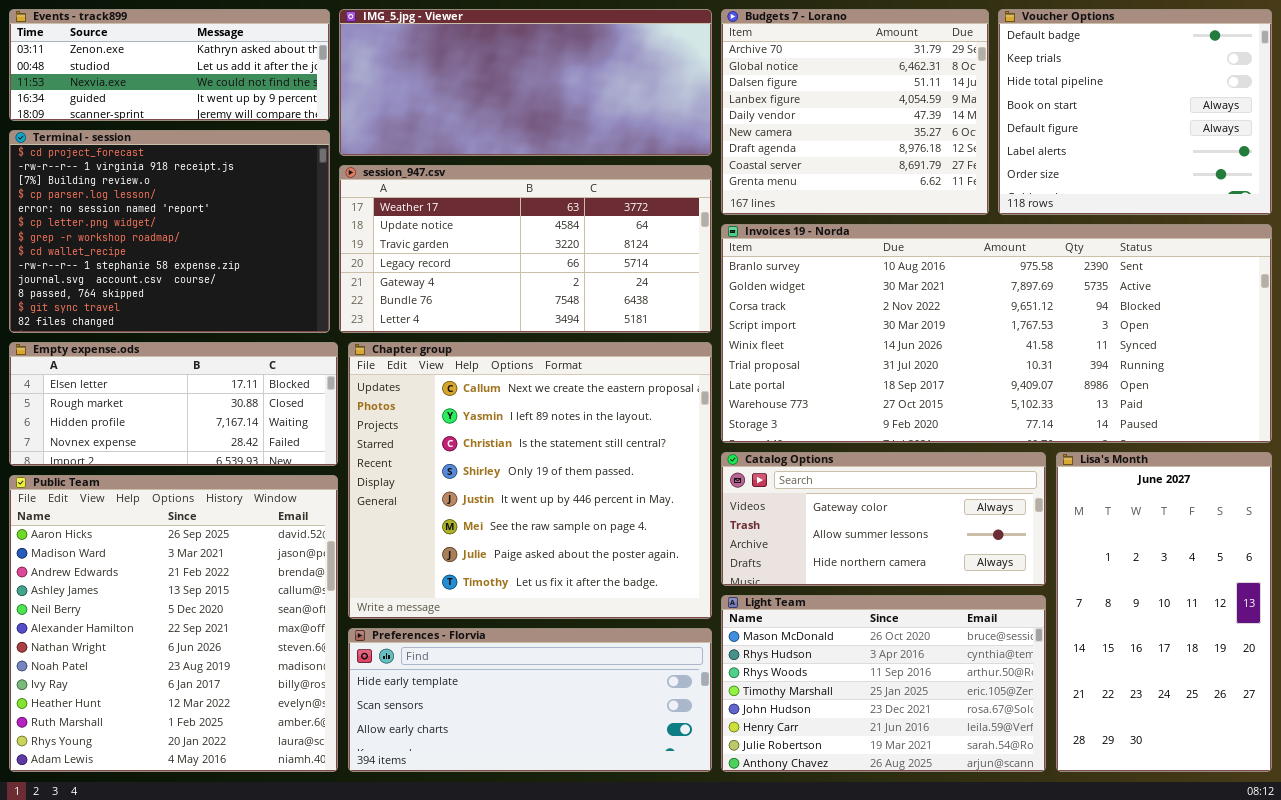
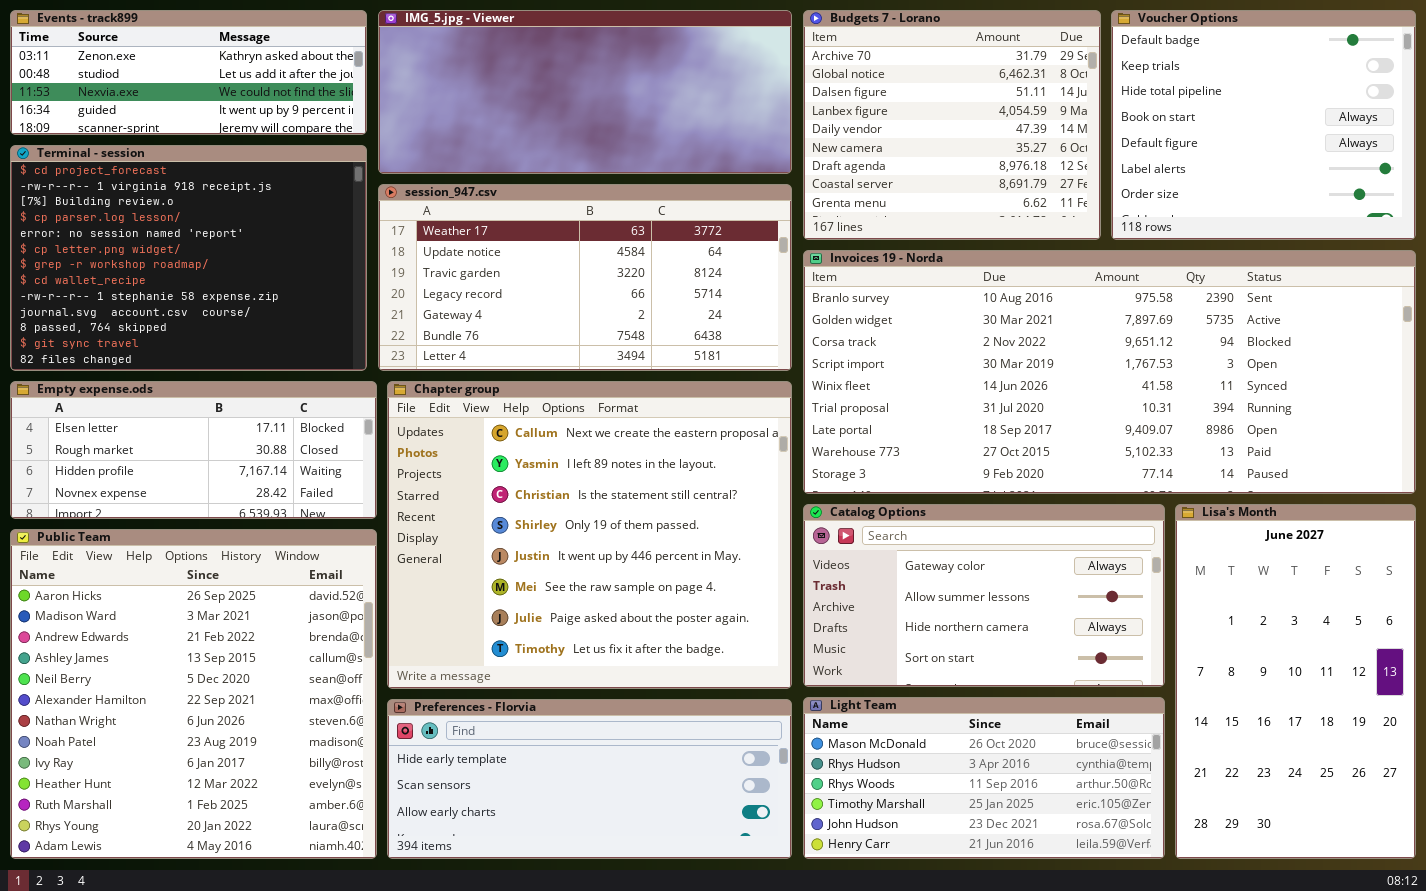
Catalog Options: [721,452,1046,586] -> [803,504,1165,687], resized
Light Team: [721,595,1046,772] -> [803,697,1165,859], resized

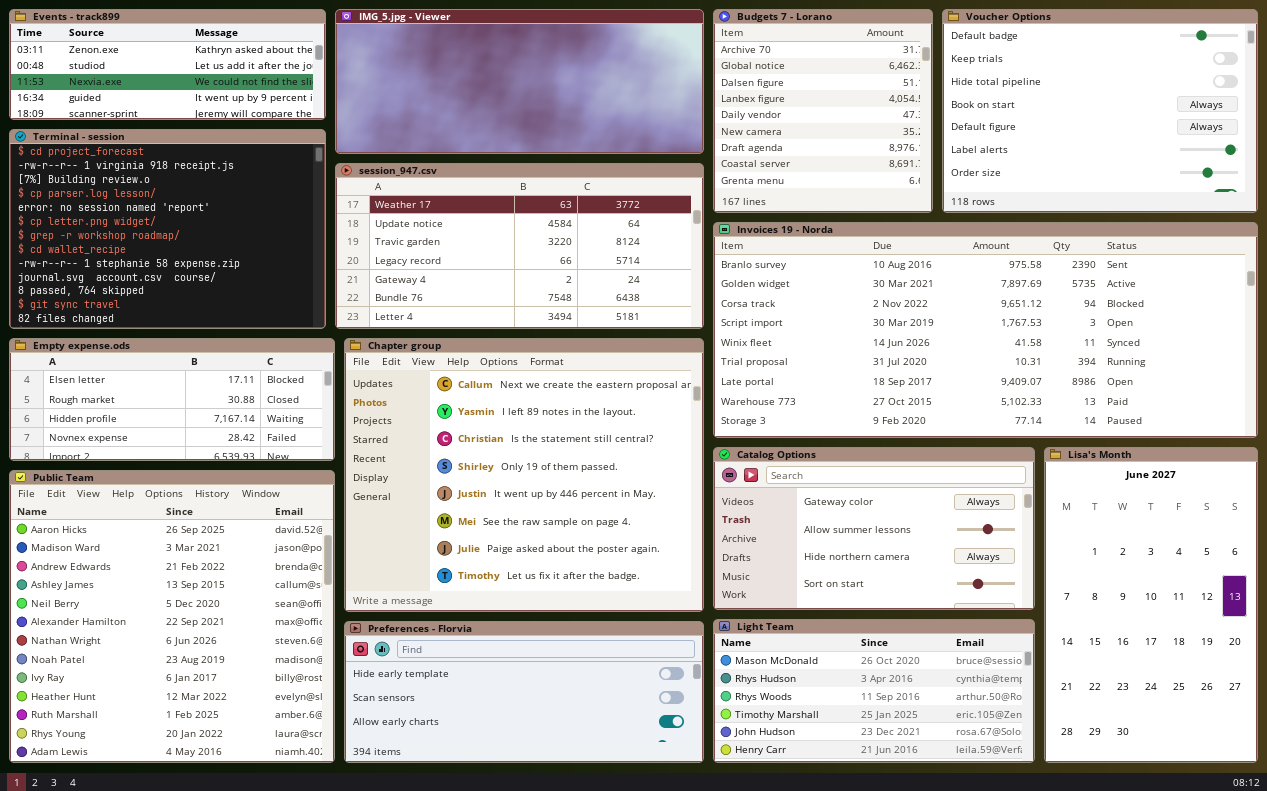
Budgets 7 - Lorano: [803,10,1101,240] -> [713,9,933,213], resized
Voucher Options: [1111,10,1416,240] -> [942,9,1258,213], resized

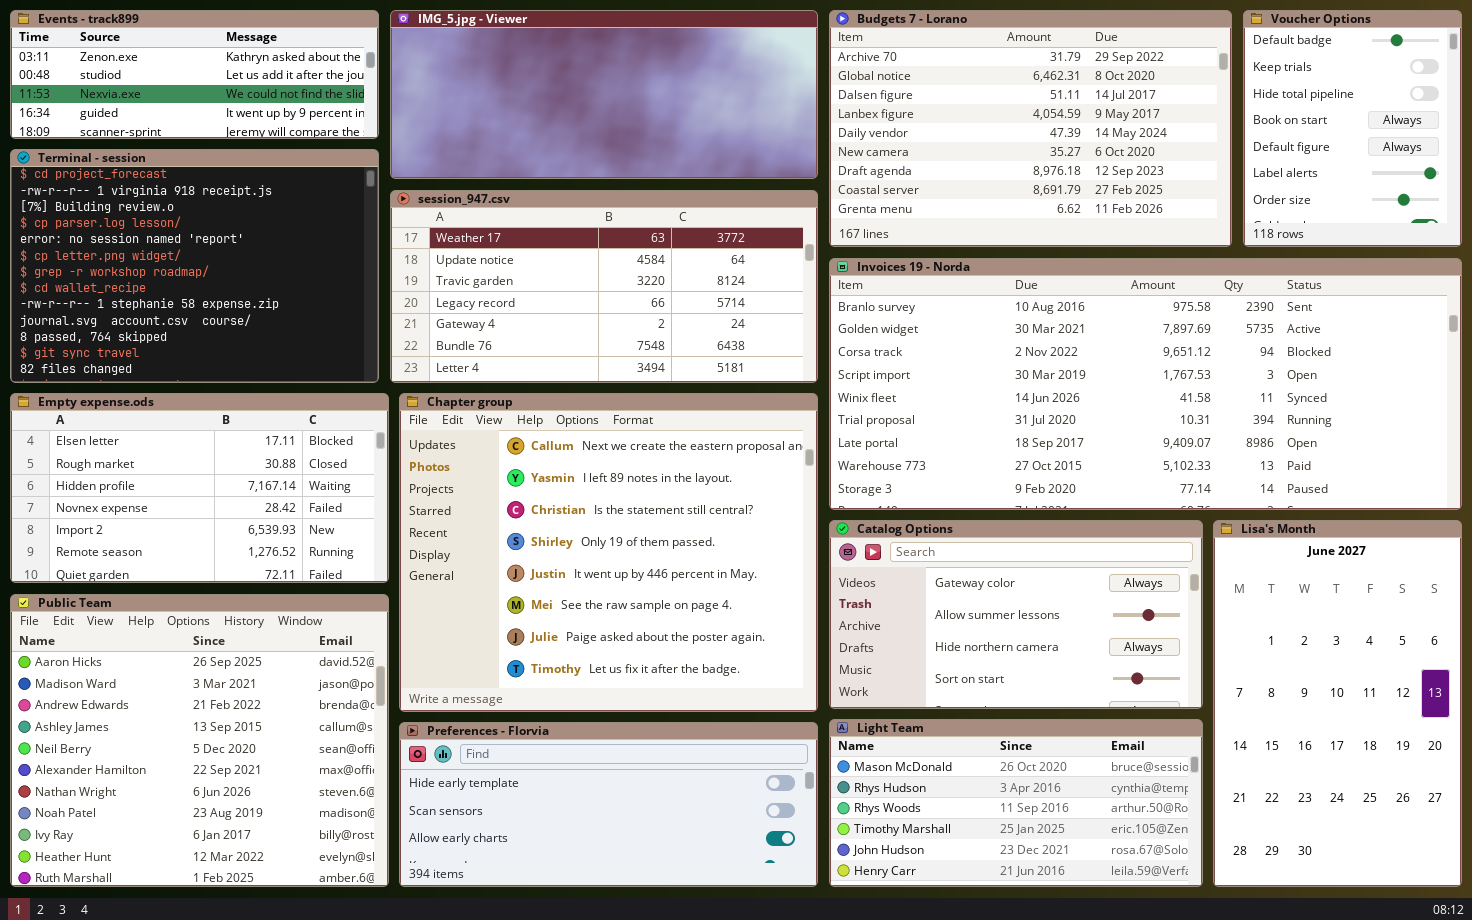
Budgets 7 - Lorano: [713,9,933,213] -> [829,10,1232,247], resized
Voucher Options: [942,9,1258,213] -> [1243,10,1462,247], resized
Empty expense.ods: [9,338,335,461] -> [10,393,389,583], resized
Public Team: [9,470,335,763] -> [10,594,389,887], resized

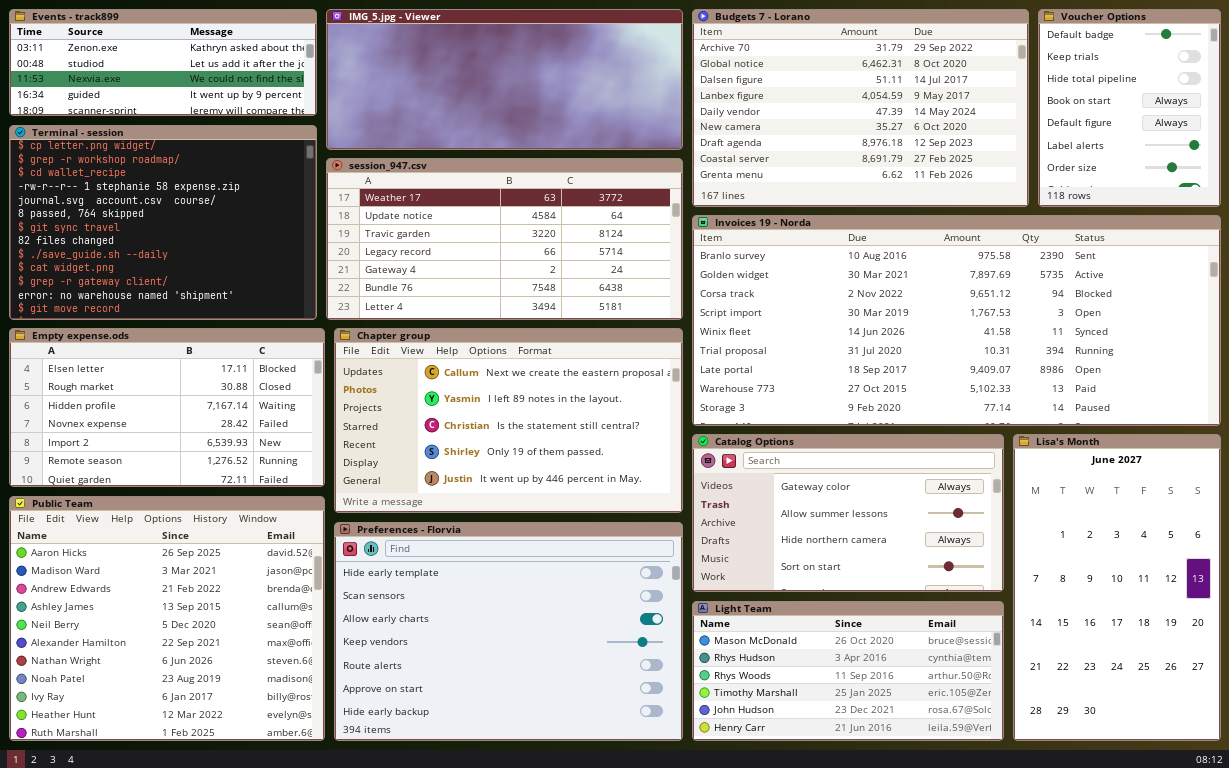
Terminal - session: [10,149,379,383] -> [9,125,317,320], scrolled down 5 rows
Chapter group: [399,393,818,712] -> [334,328,683,513], resized
Preferences - Florvia: [399,722,818,887] -> [334,522,683,741], resized

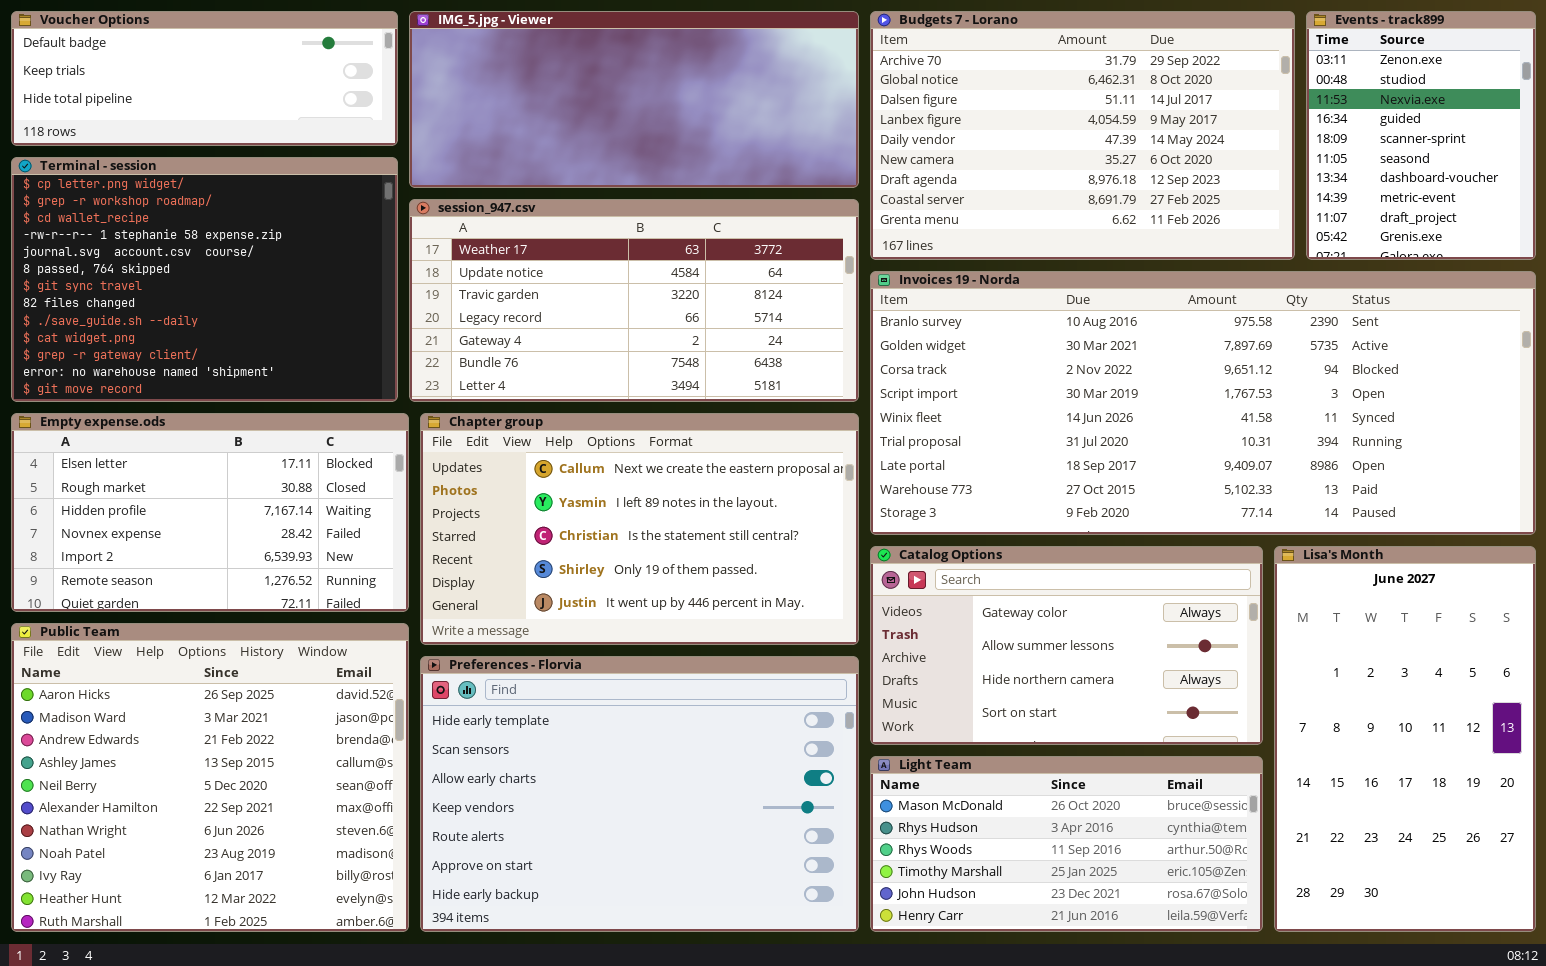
Events - track899: [9,9,317,116] -> [1306,11,1536,260], moved, resized
Voucher Options: [1038,9,1221,207] -> [11,11,398,146], moved, resized

